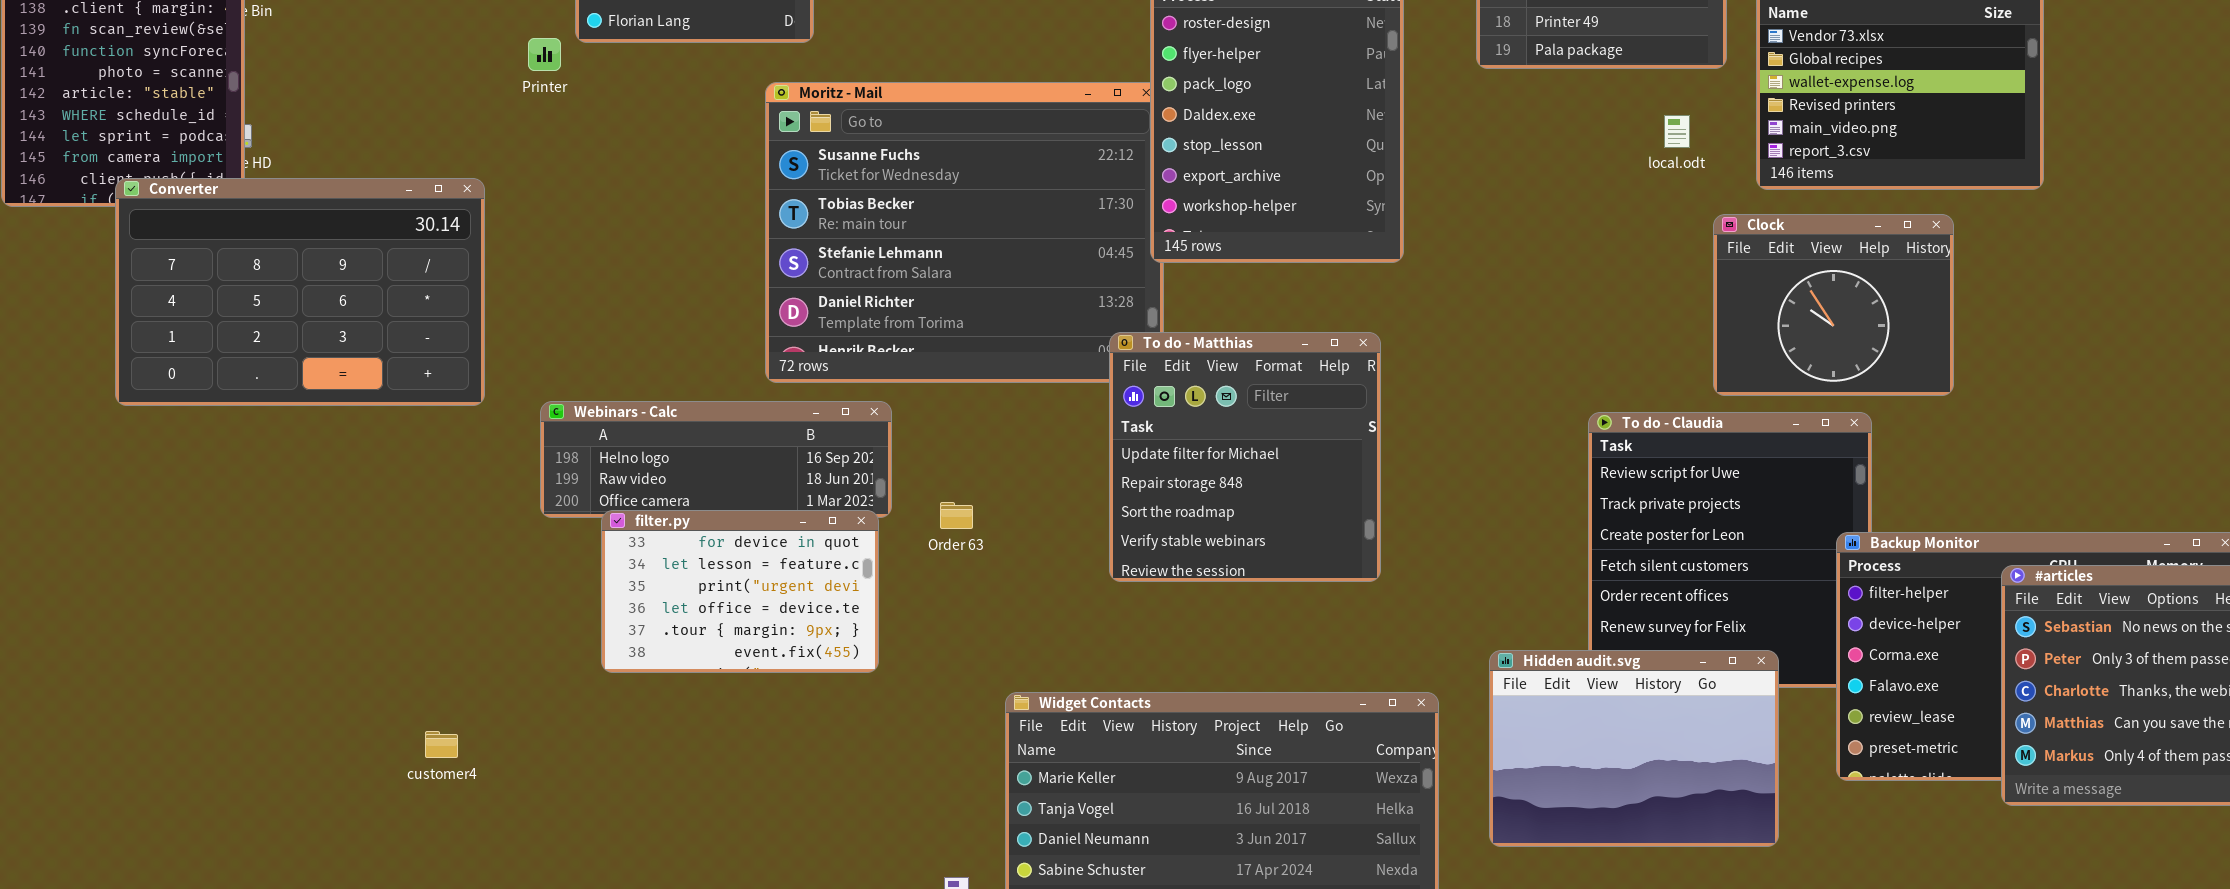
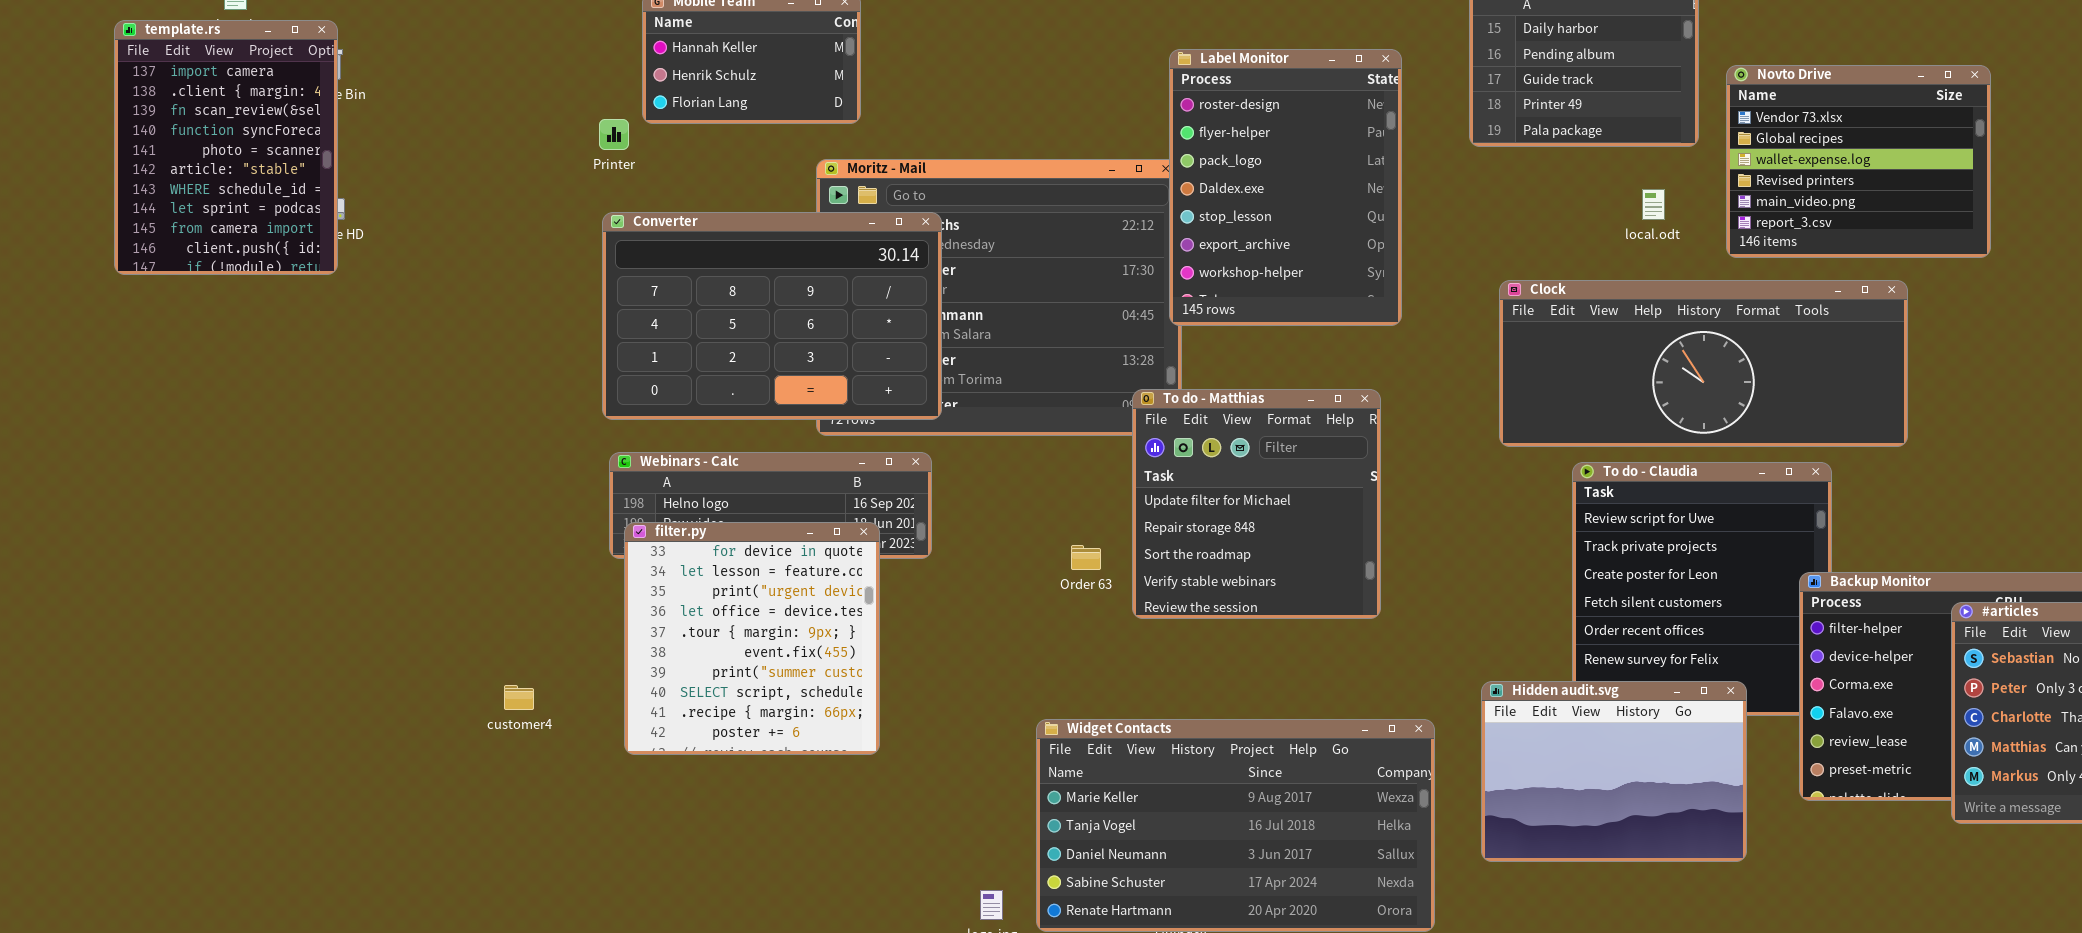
Converter: [115,178,485,406] -> [602,212,942,420], moved
Clock: [1713,214,1954,396] -> [1499,280,1908,447], resized
Order 63: [940,502,973,529] -> [1071,545,1101,570], moved
filter.py: [601,510,879,673] -> [624,522,880,755], moved, resized
customer4: [425,731,458,758] -> [504,685,534,710], moved

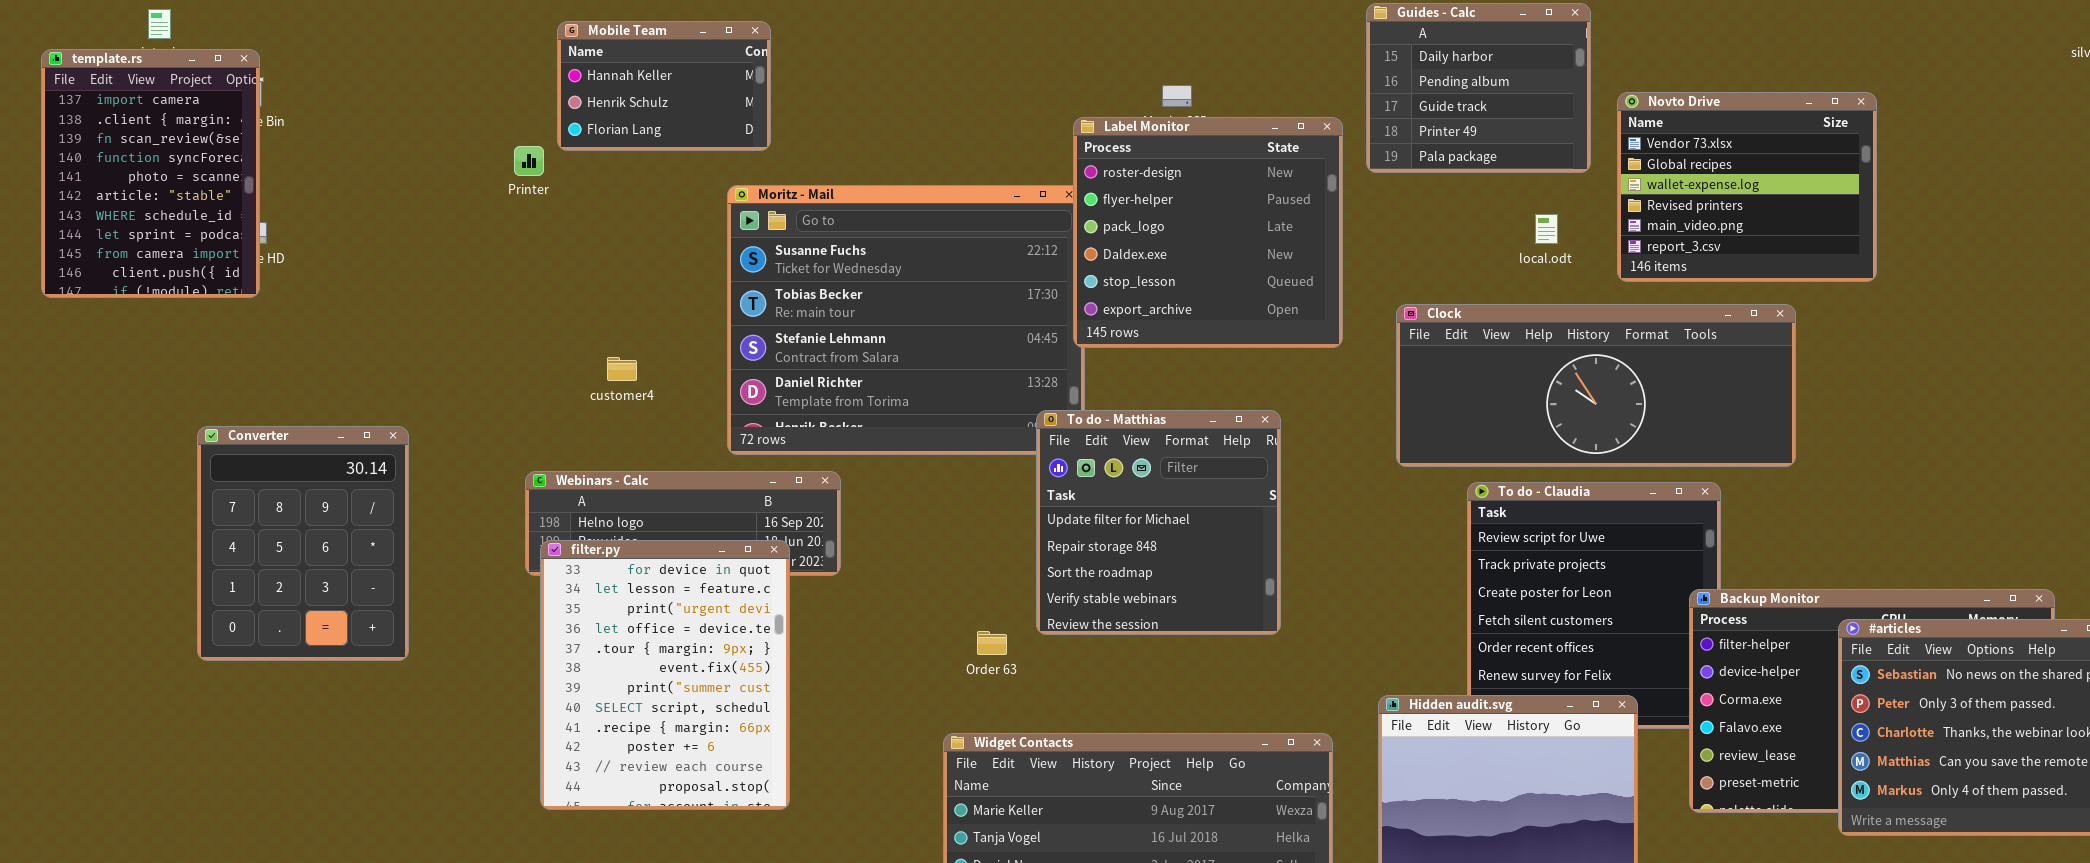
Label Monitor: [1169,49,1402,326] -> [1073,117,1343,348], resized
Converter: [602,212,942,420] -> [197,426,409,661], moved, resized
filter.py: [624,522,880,755] -> [540,540,790,810], resized
Order 63: [1071,545,1101,570] -> [977,631,1007,655], moved
customer4: [504,685,534,710] -> [607,357,637,381], moved

